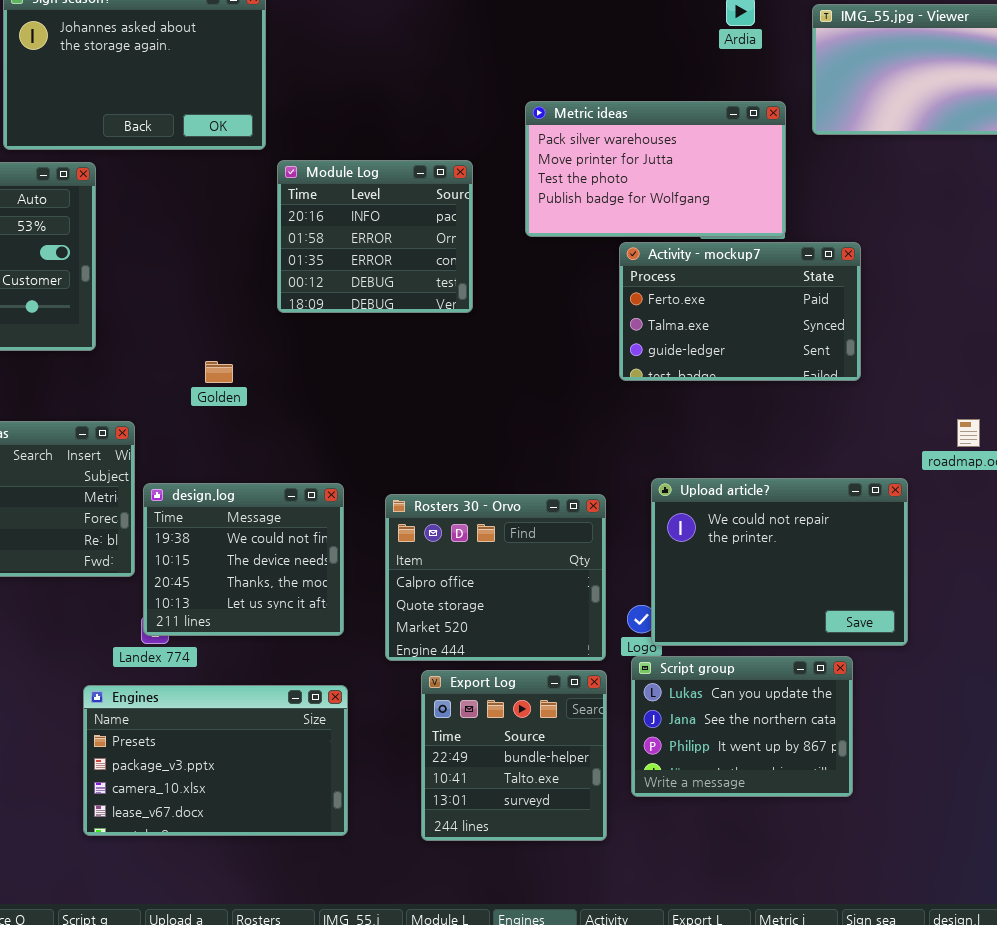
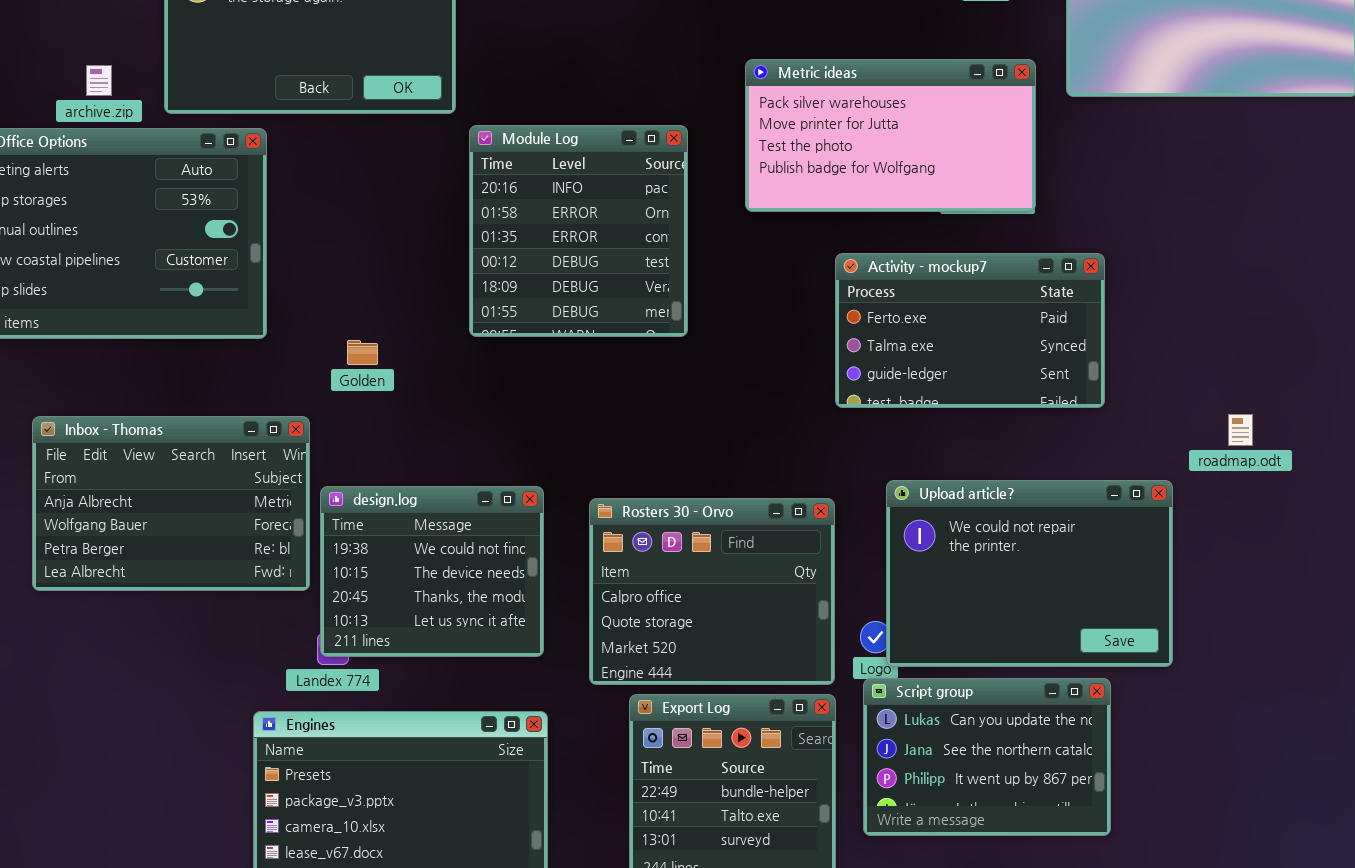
Module Log: [277,160,473,313] -> [469,125,688,337], resized
Activity - mockup7: [619,242,861,381] -> [835,253,1105,408], moved
Golden: [205,361,233,383] -> [347,340,378,365], moved

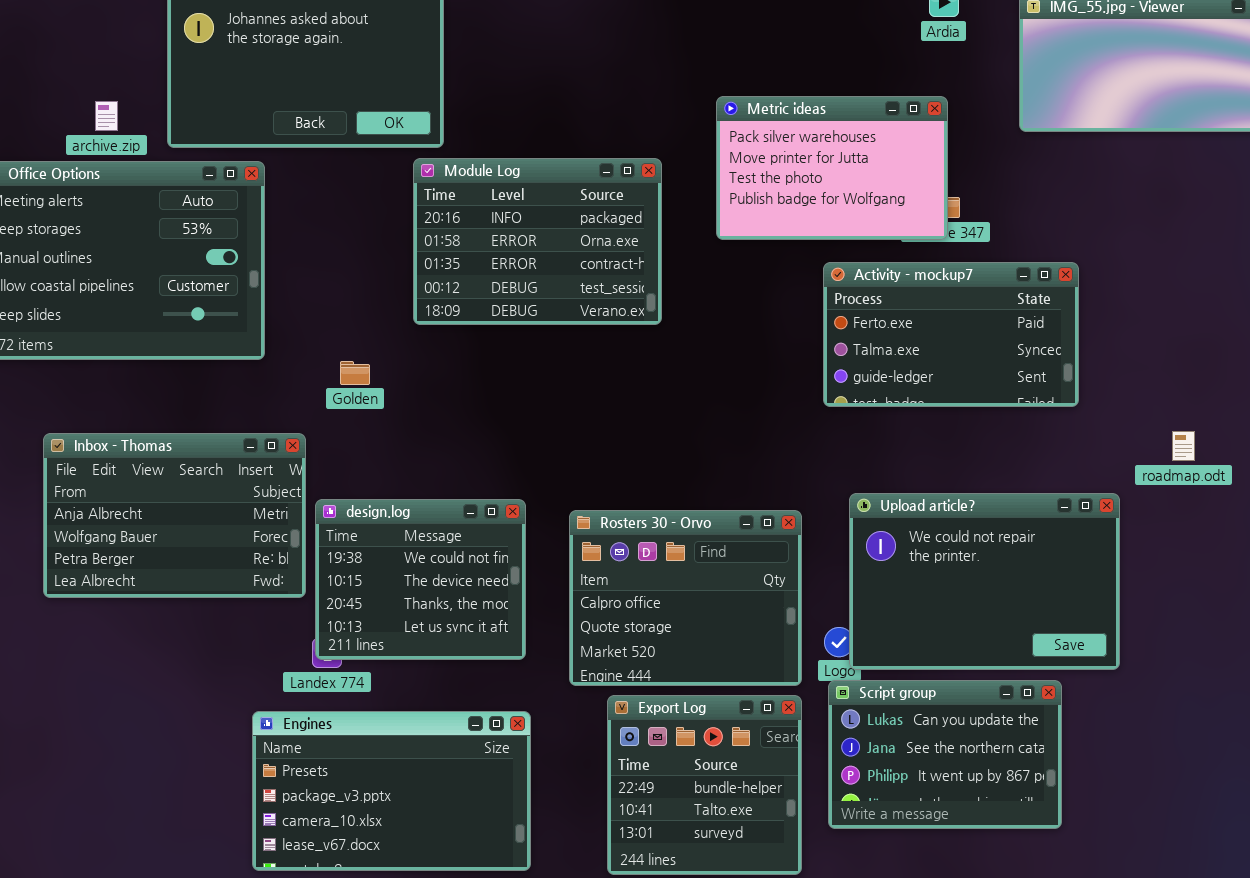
Metric ideas: [745,59,1036,212] -> [716,96,948,240], resized
Module Log: [469,125,688,337] -> [413,158,662,325], resized
Activity - mockup7: [835,253,1105,408] -> [823,262,1079,407], moved

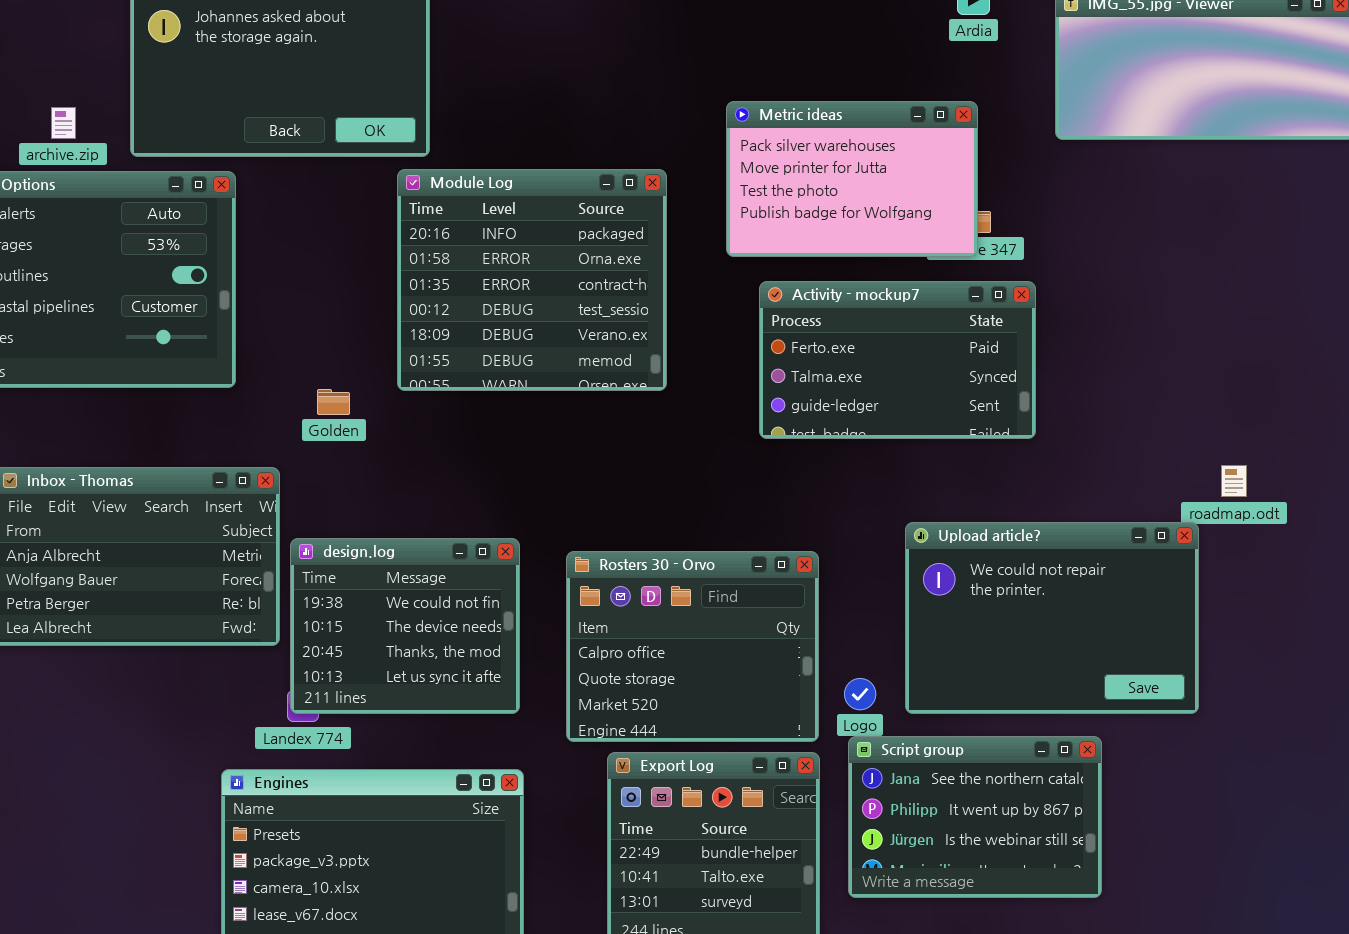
Module Log: [413,158,662,325] -> [397,169,667,391], resized
Activity - mockup7: [823,262,1079,407] -> [759,281,1036,439], moved
Upload article?: [849,493,1120,670] -> [905,522,1199,714], moved
Script group: [828,680,1062,829] -> [848,736,1102,898], scrolled down 1 row

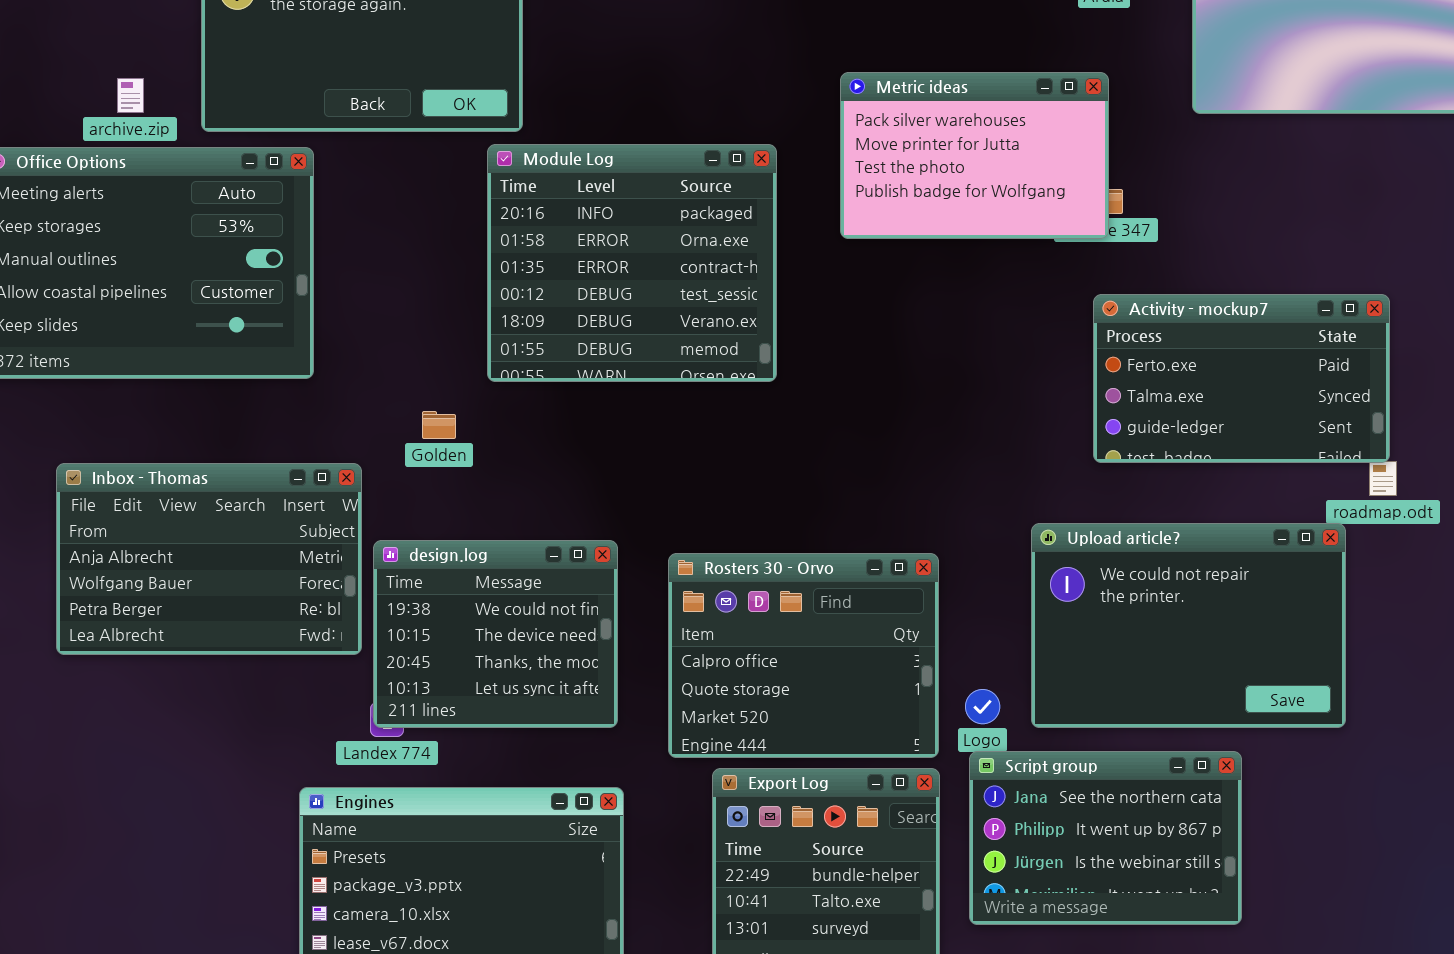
Activity - mockup7: [759,281,1036,439] -> [1093,294,1390,463], moved
Golden: [317,389,350,415] -> [422,411,456,439], moved

